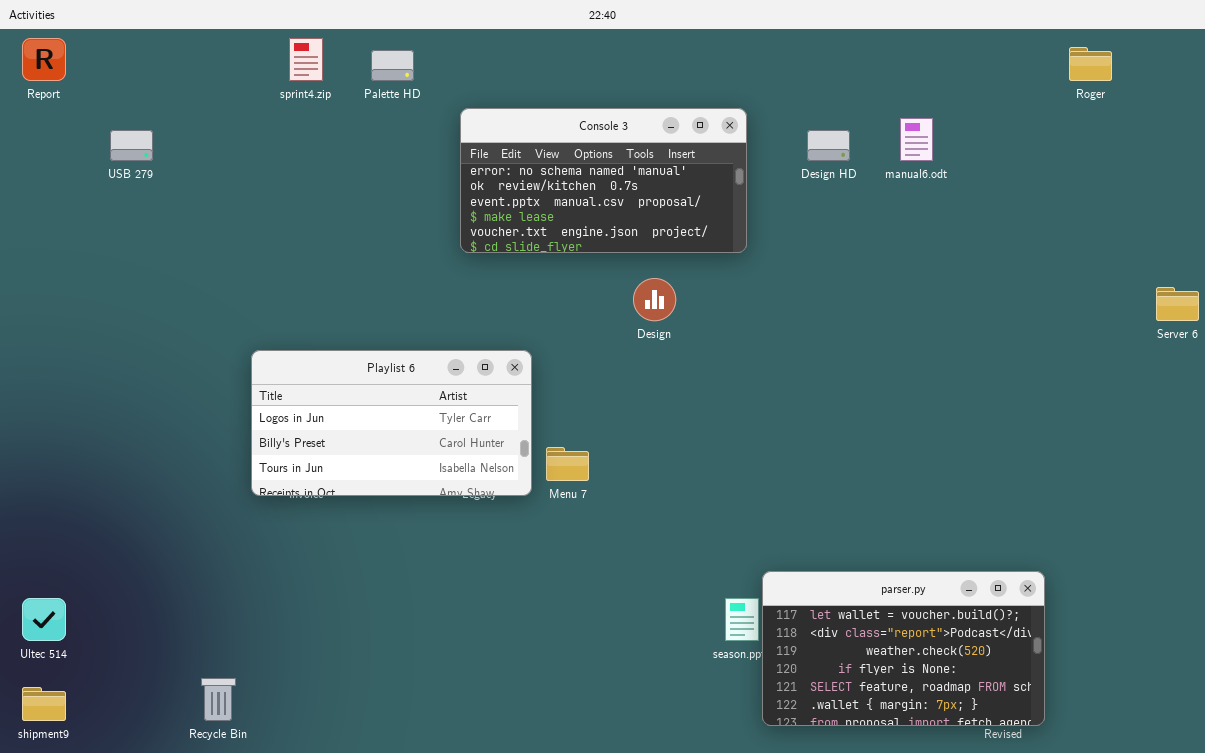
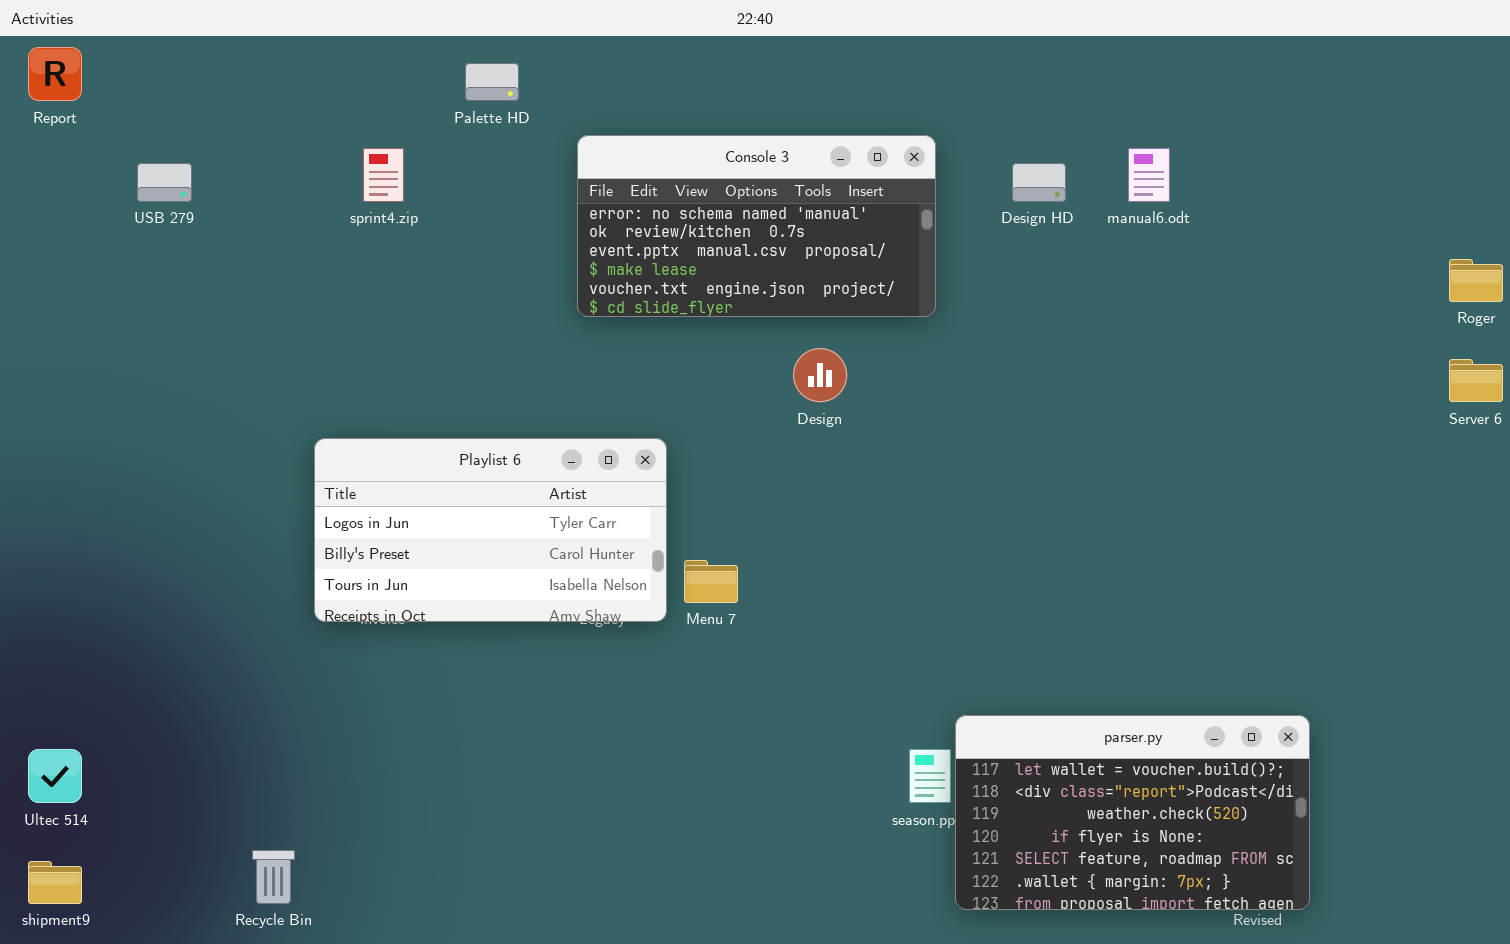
sprint4.zip: [289,38,323,81] -> [363,148,404,202], moved
Roger: [1069,47,1112,81] -> [1449,259,1503,302], moved

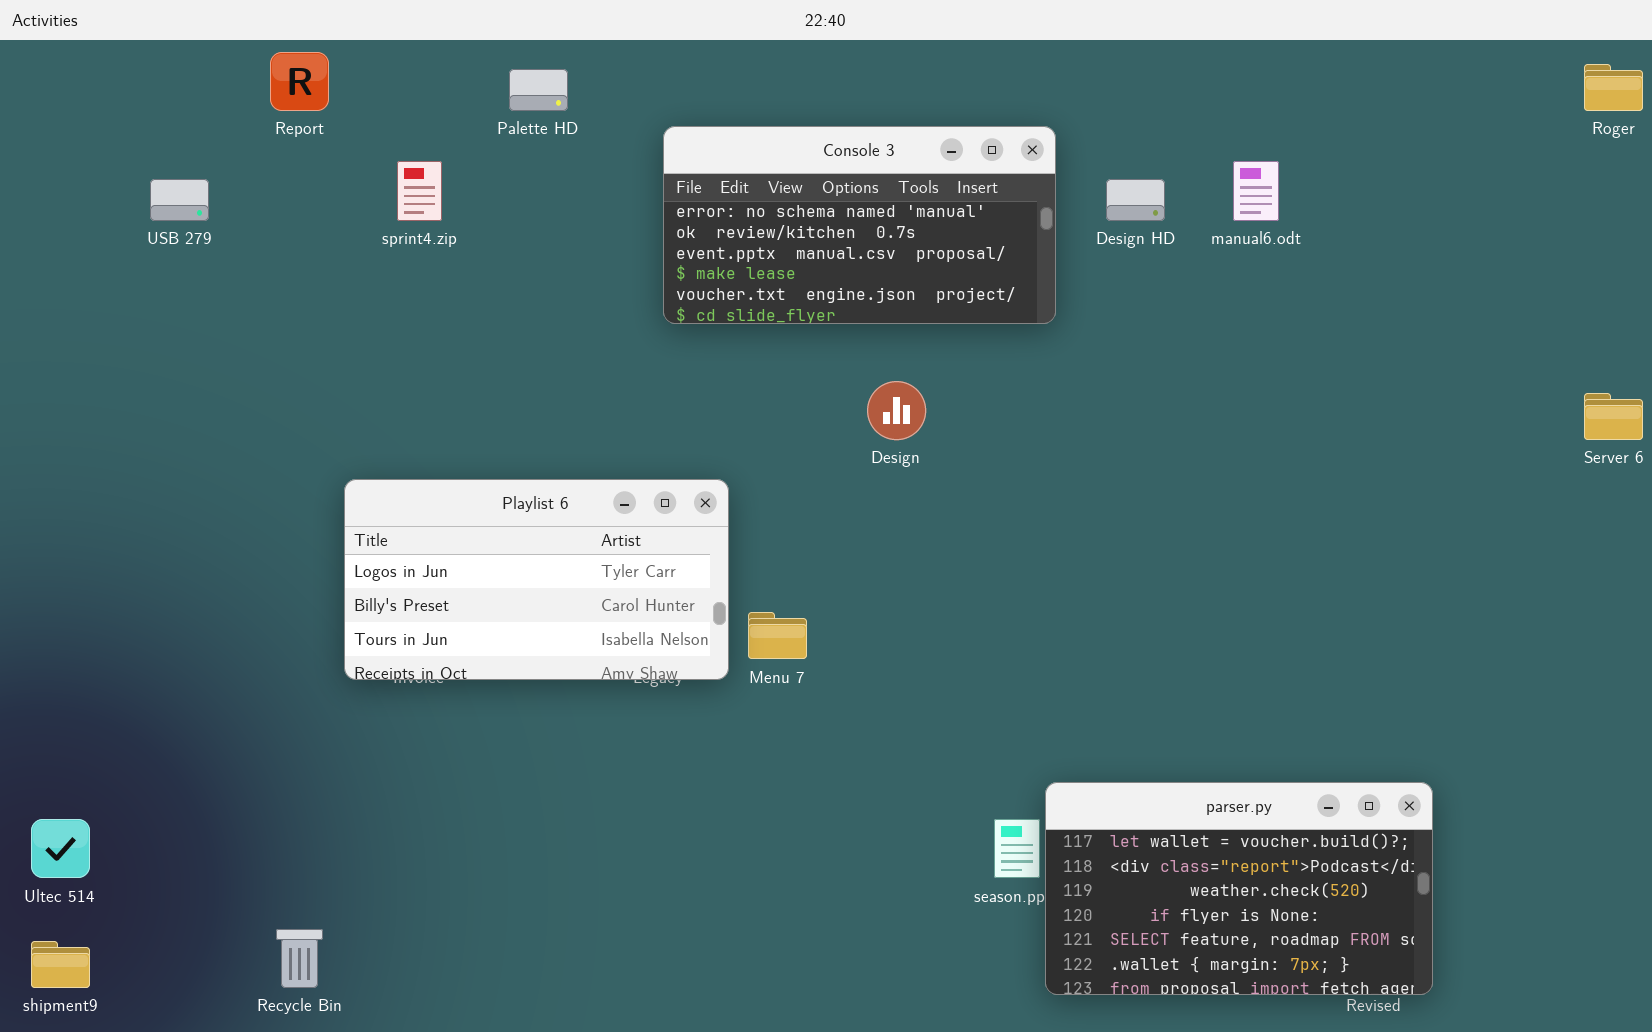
Report: [28,47,82,101] -> [270,52,329,111], moved
Console 3: [577,135,936,317] -> [663,126,1056,324], moved
Roger: [1449,259,1503,302] -> [1584,64,1643,111], moved

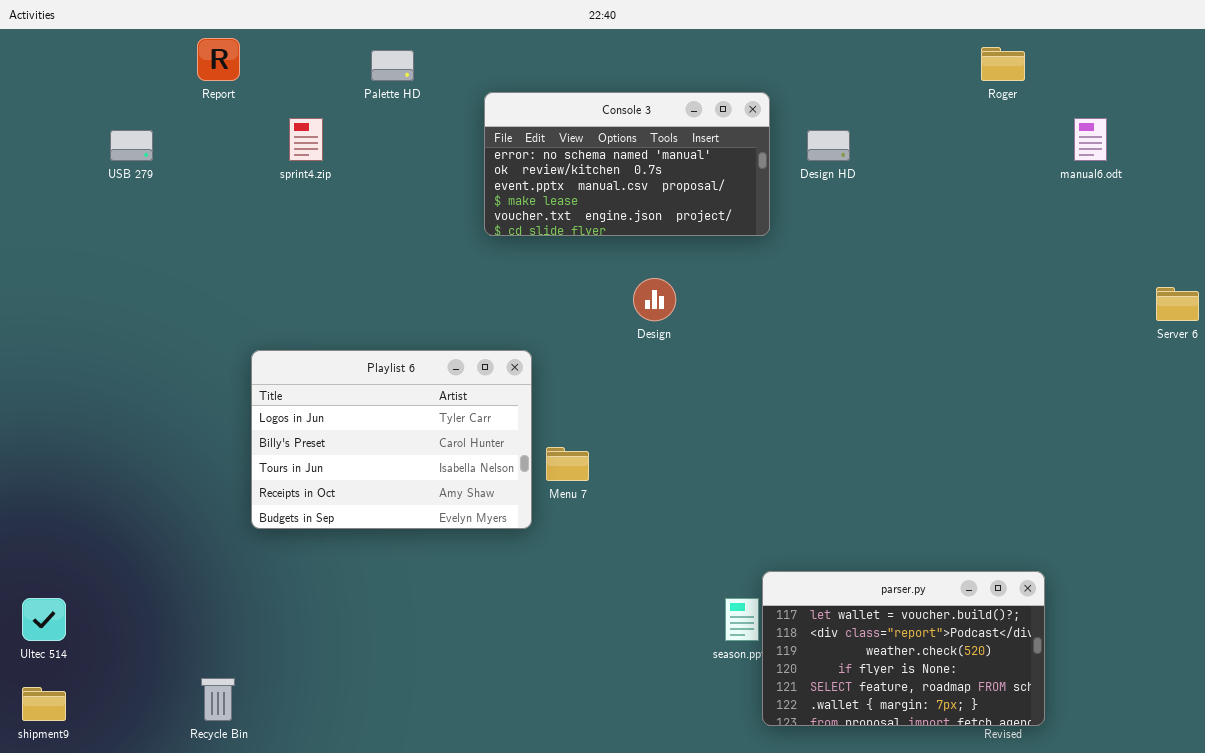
Roger: [1584,64,1643,111] -> [981,47,1025,81], moved
manual6.odt: [1233,161,1279,221] -> [1074,118,1107,161], moved
Playlist 6: [344,479,729,680] -> [251,350,532,529], resized

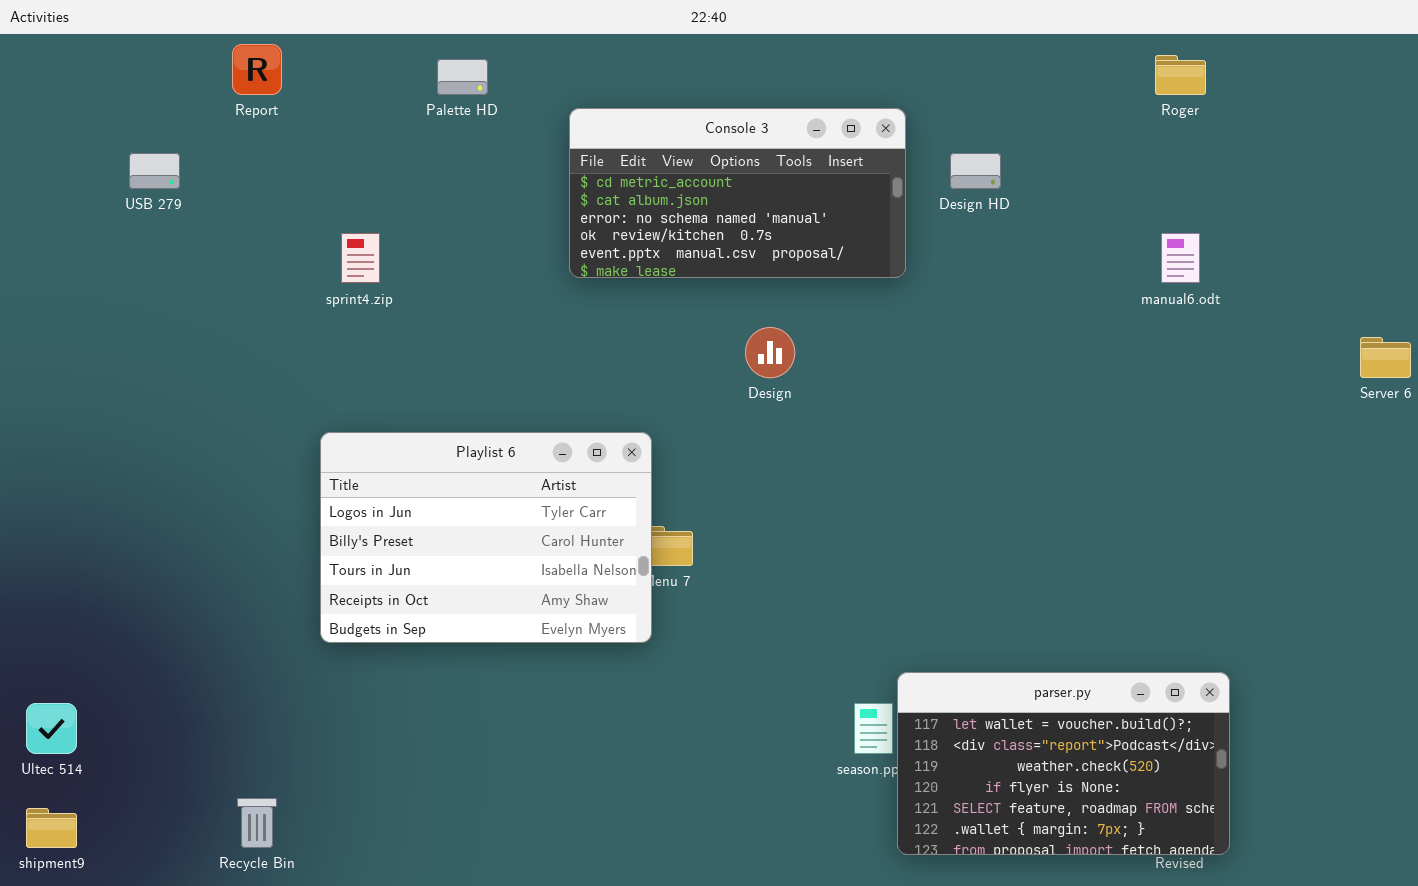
Console 3: [484,92,770,236] -> [569,108,906,278], scrolled up 2 rows
sprint4.zip: [289,118,323,161] -> [341,233,380,283], moved
manual6.odt: [1074,118,1107,161] -> [1161,233,1200,283], moved
Playlist 6: [251,350,532,529] -> [320,432,652,643], moved

